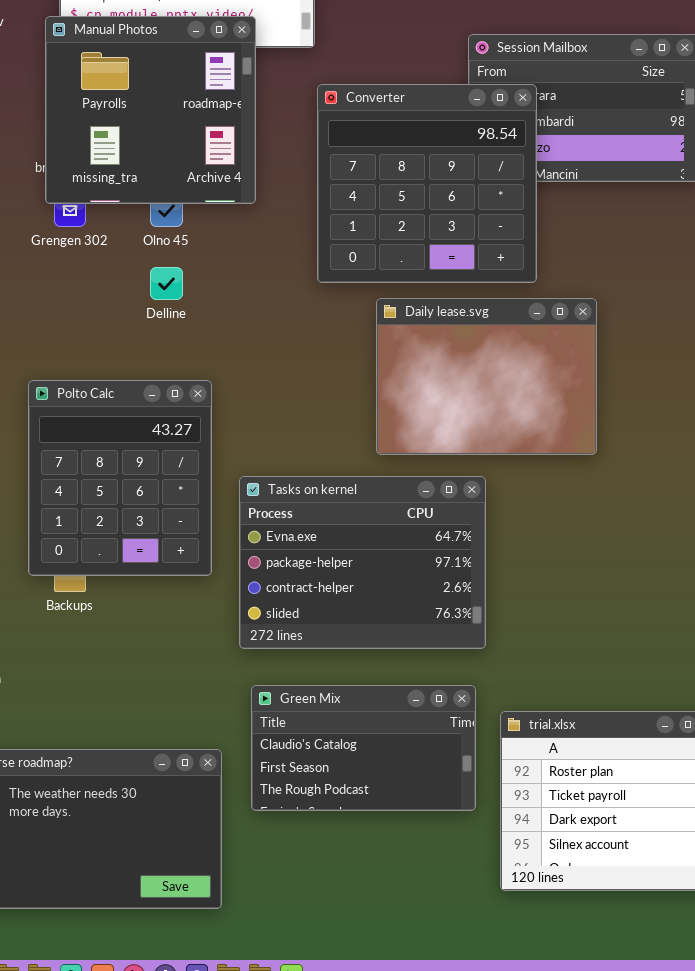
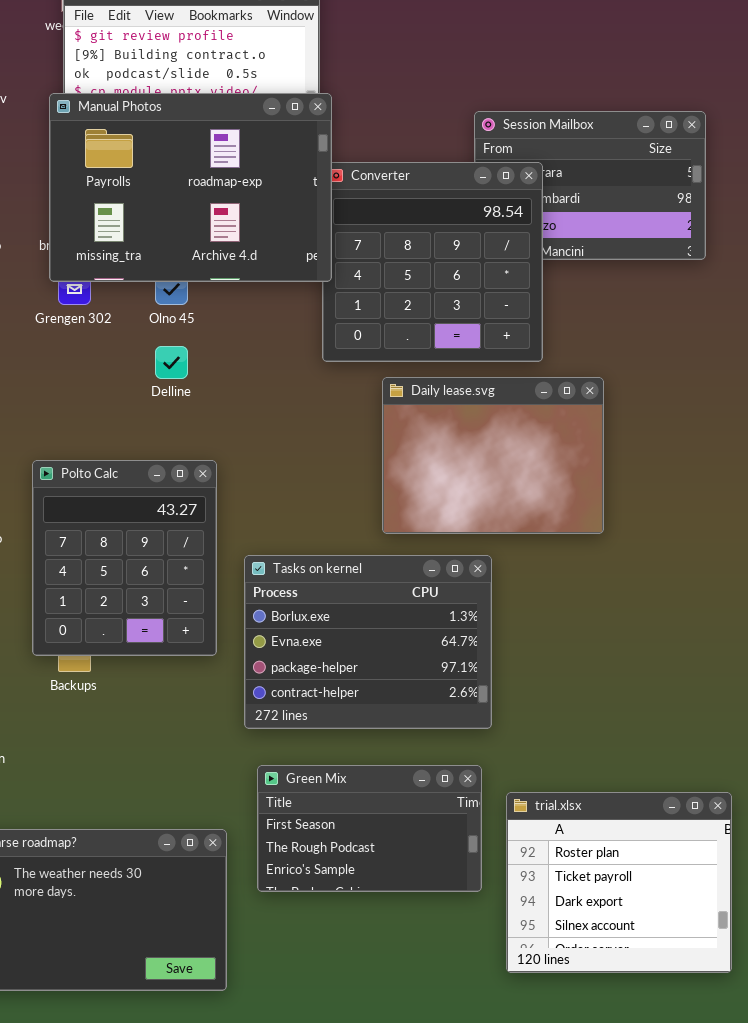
Manual Photos: [45,16,256,204] -> [49,93,332,282], resized
Tasks on kernel: [239,476,486,649] -> [244,555,492,729], scrolled up 1 row
Green Mix: [251,685,476,811] -> [257,765,482,892], scrolled down 1 row

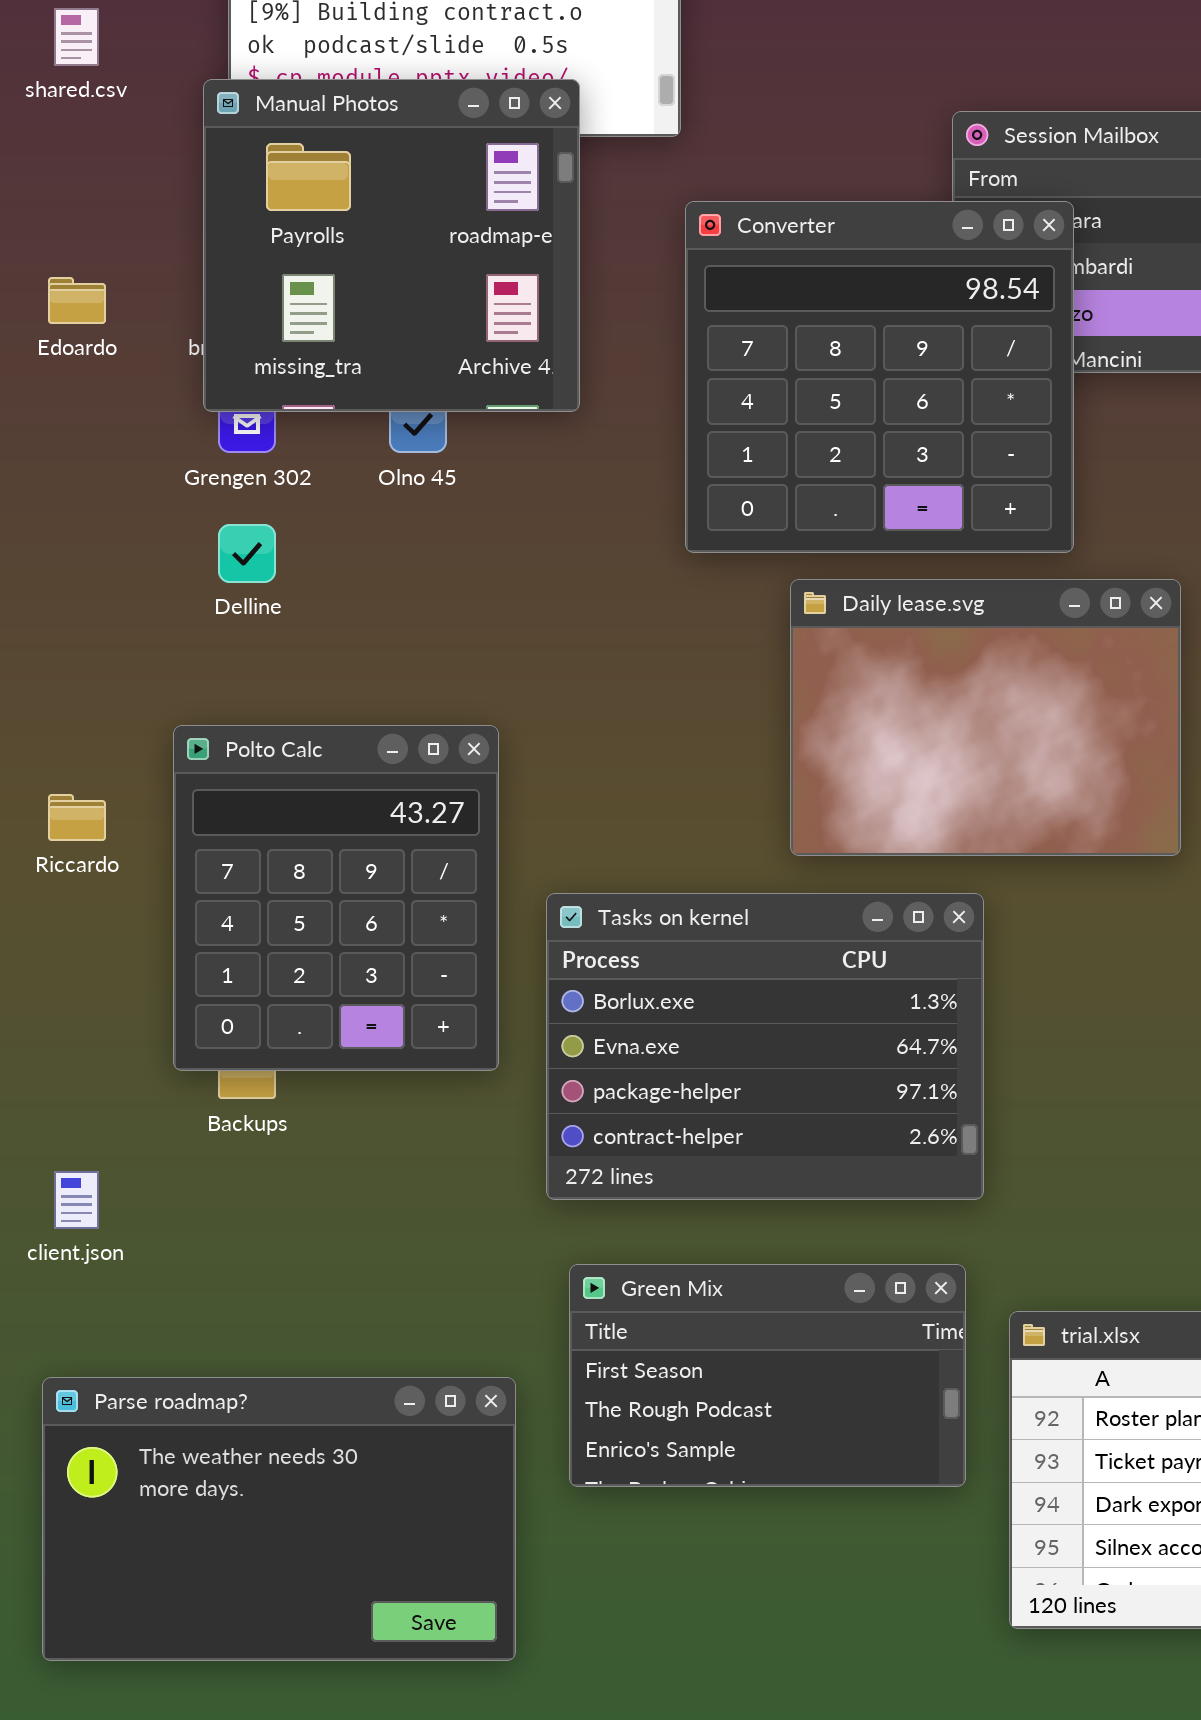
Manual Photos: [49,93,332,282] -> [203,79,580,412], resized
Delline: [155,346,188,379] -> [218,524,276,583], moved

